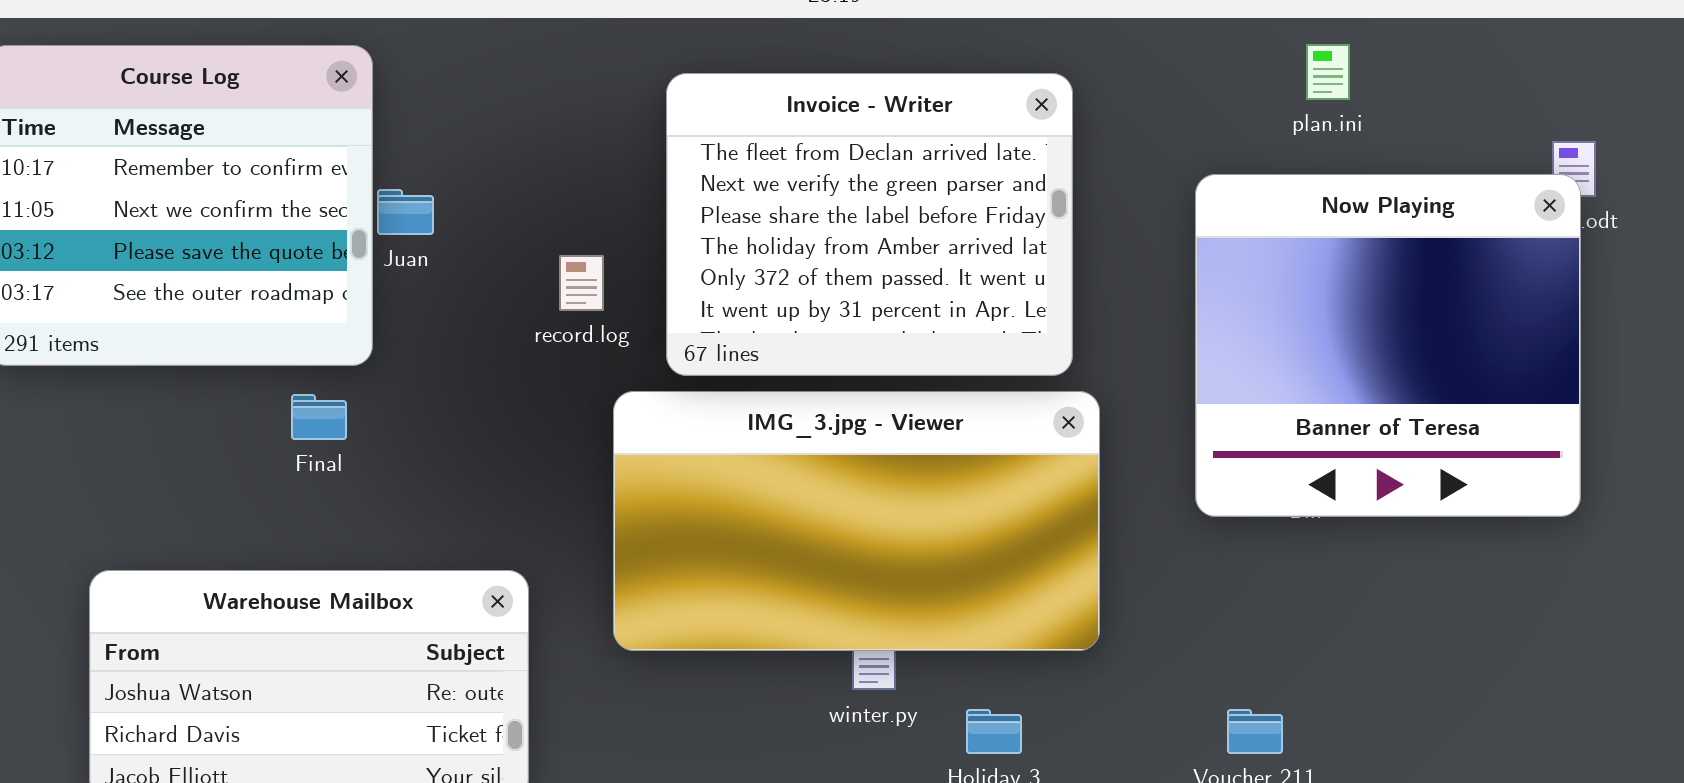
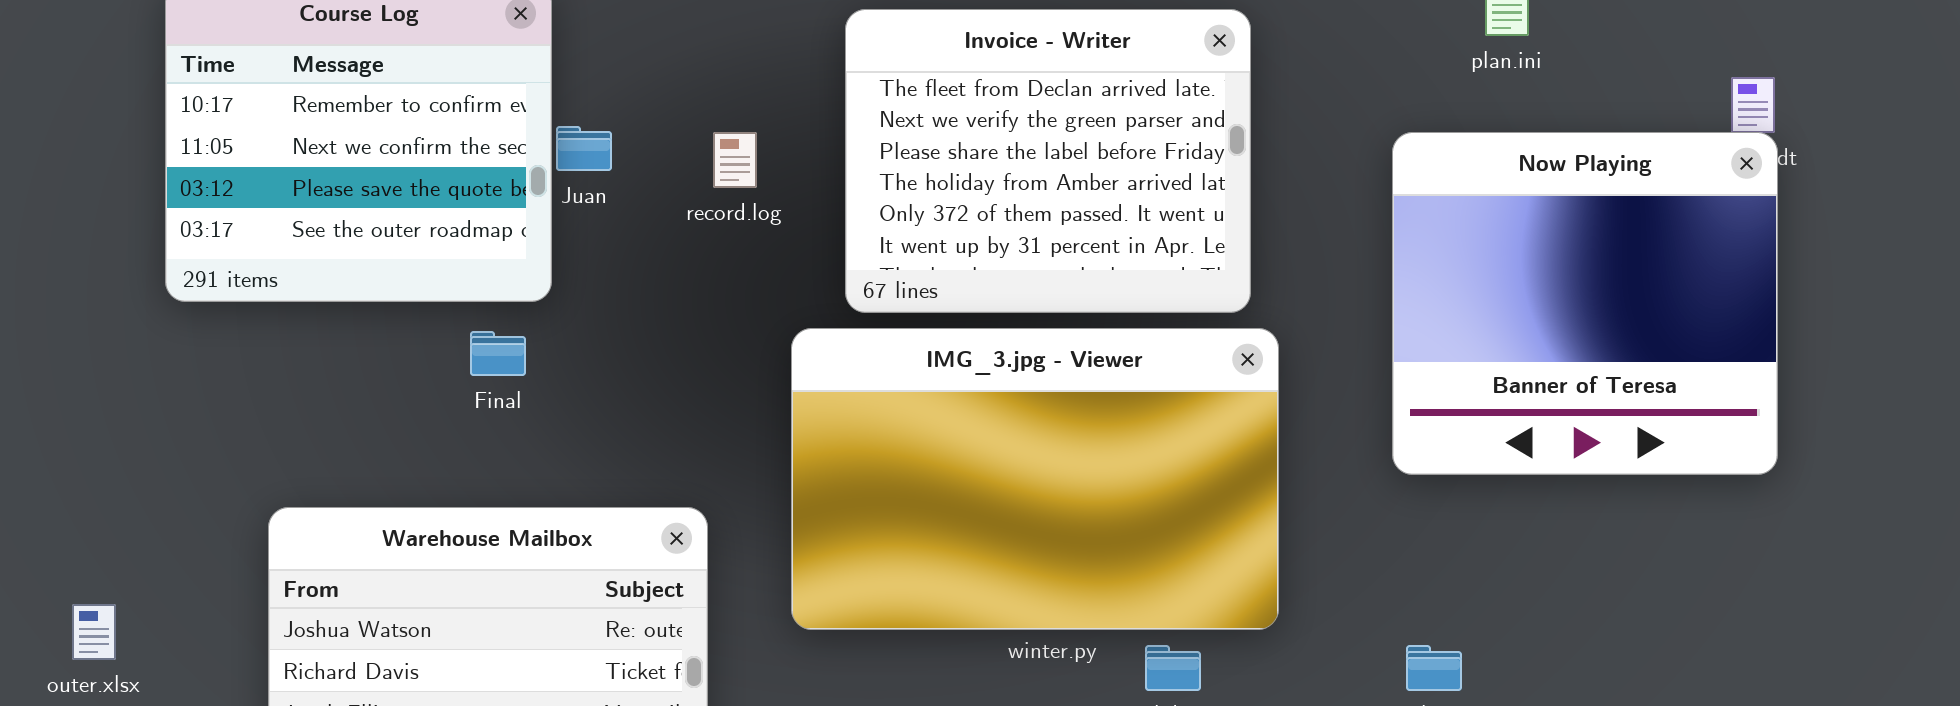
Now Playing: [1195,174,1581,517] -> [1392,132,1778,475], moved
record.log: [559,255,604,311] -> [713,132,757,188], moved
IMG_3.jpg - Viewer: [613,391,1100,651] -> [791,328,1279,630], resized

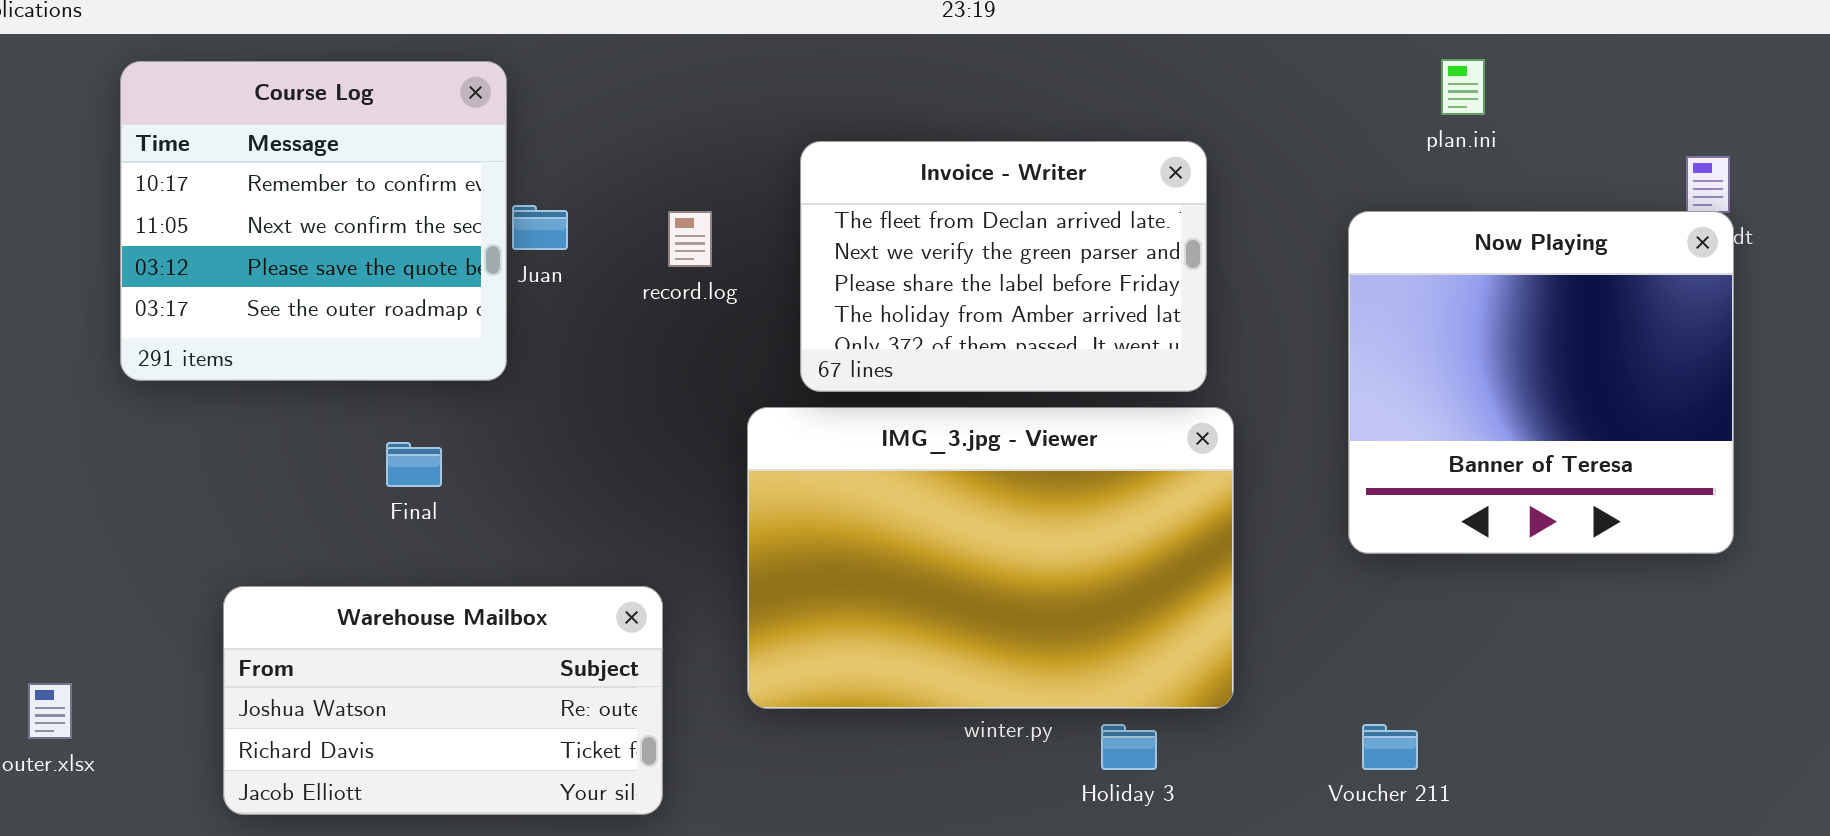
Invoice - Writer: [845,9,1251,313] -> [800,141,1207,392], resized
Final: [470,331,526,376] -> [386,442,442,487], moved

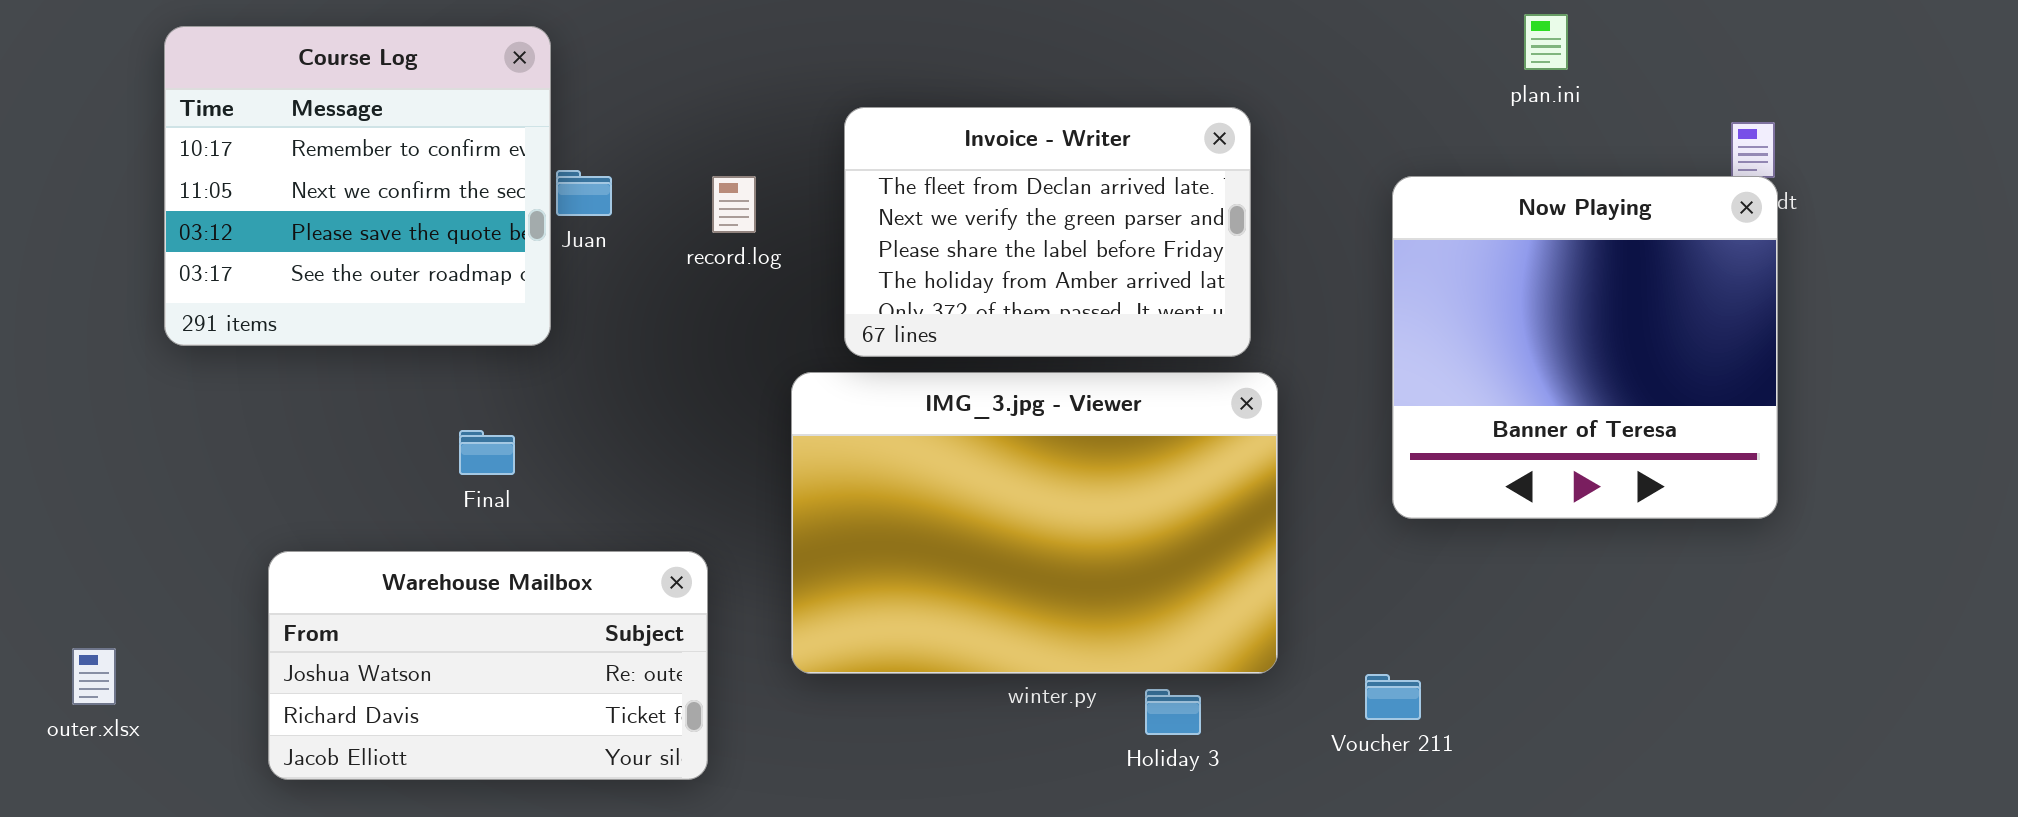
plan.ini: [1441,59,1485,115] -> [1524,14,1568,70], moved
Final: [386,442,442,487] -> [459,430,515,475], moved
Voucher 211: [1362,724,1418,770] -> [1365,674,1421,720], moved

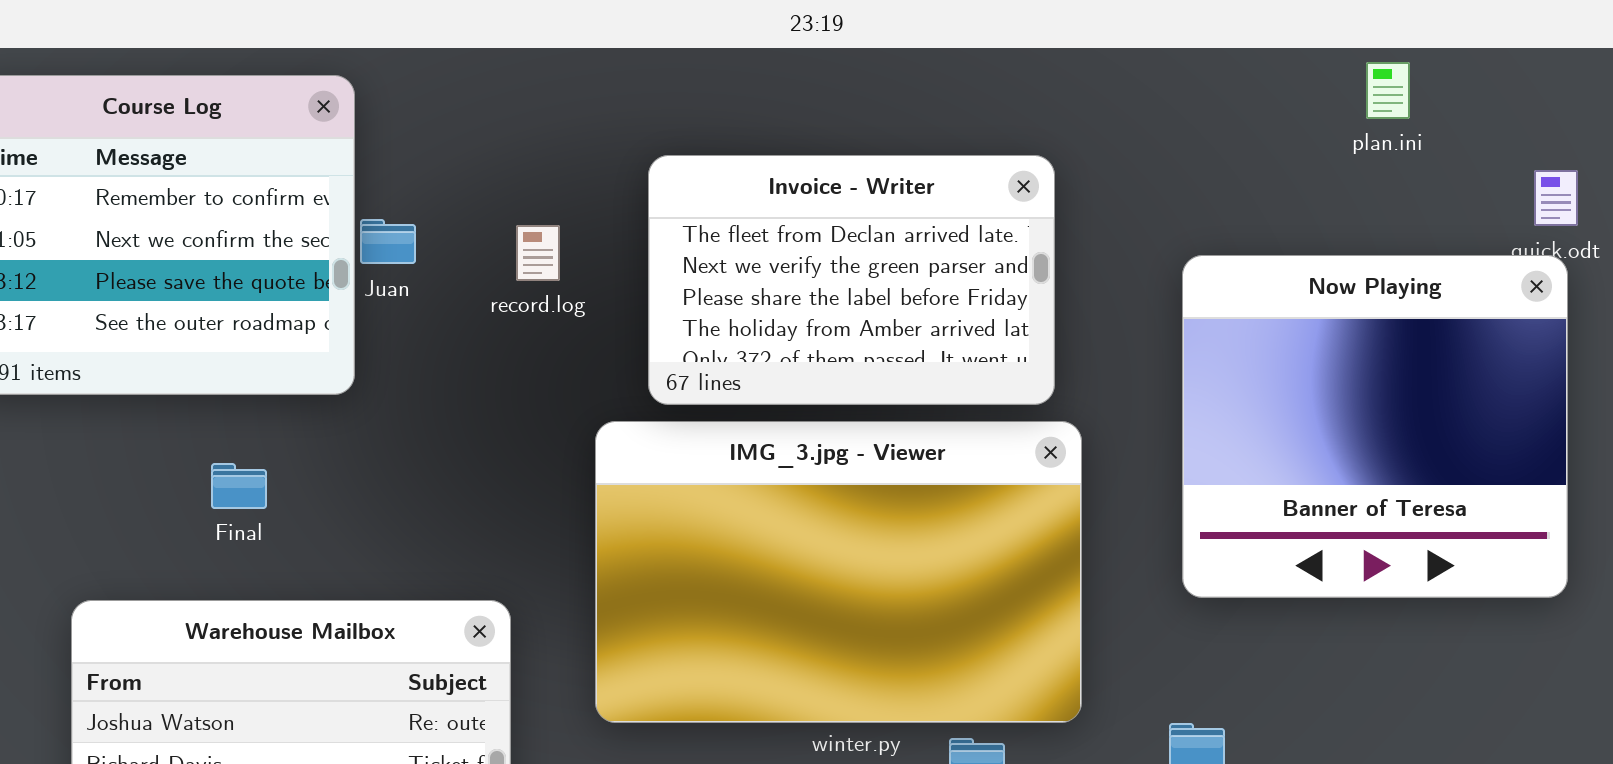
plan.ini: [1524,14,1568,70] -> [1366,62,1410,119], moved
Now Playing: [1392,176,1778,519] -> [1182,255,1568,598], moved
Final: [459,430,515,475] -> [211,463,267,509], moved

